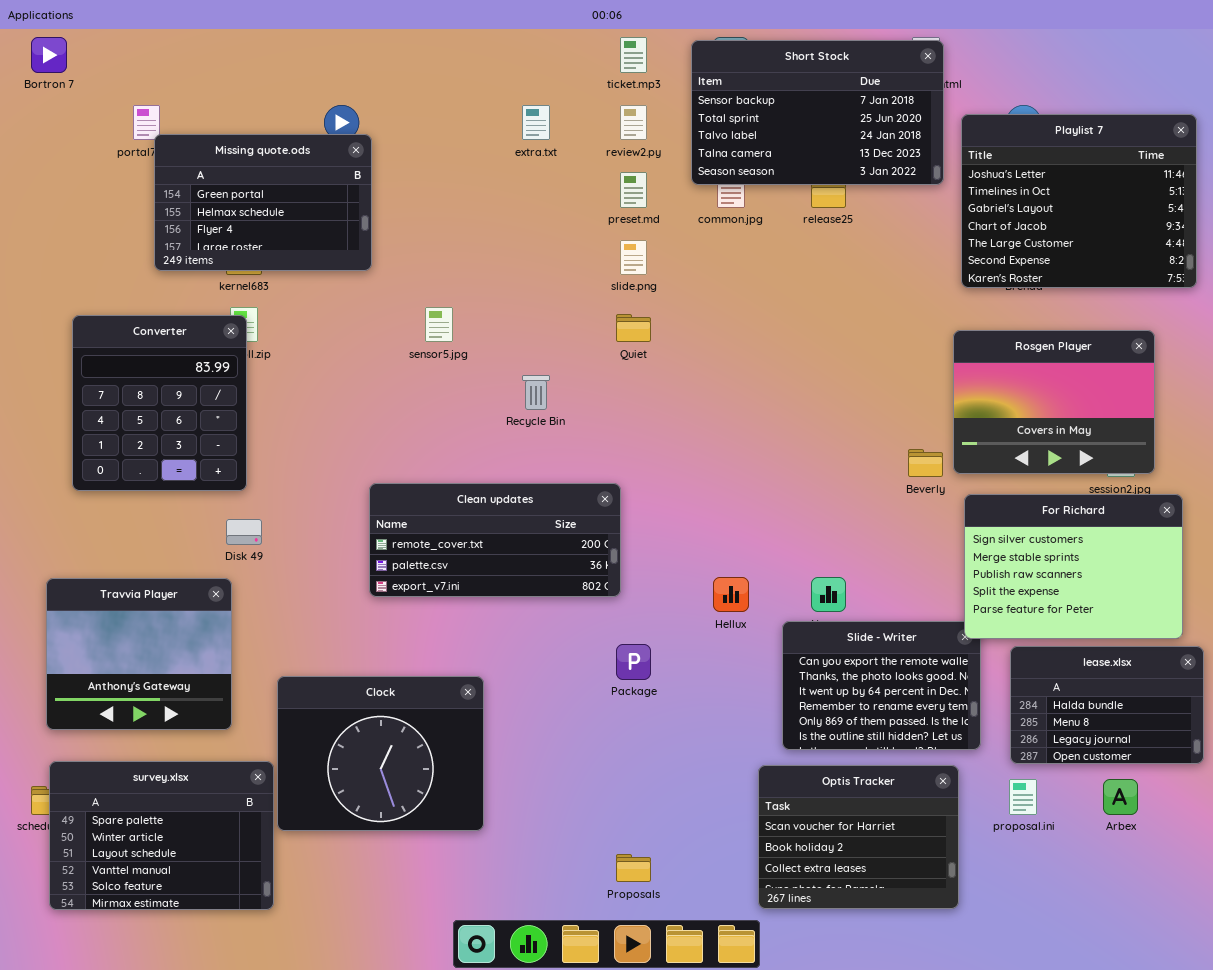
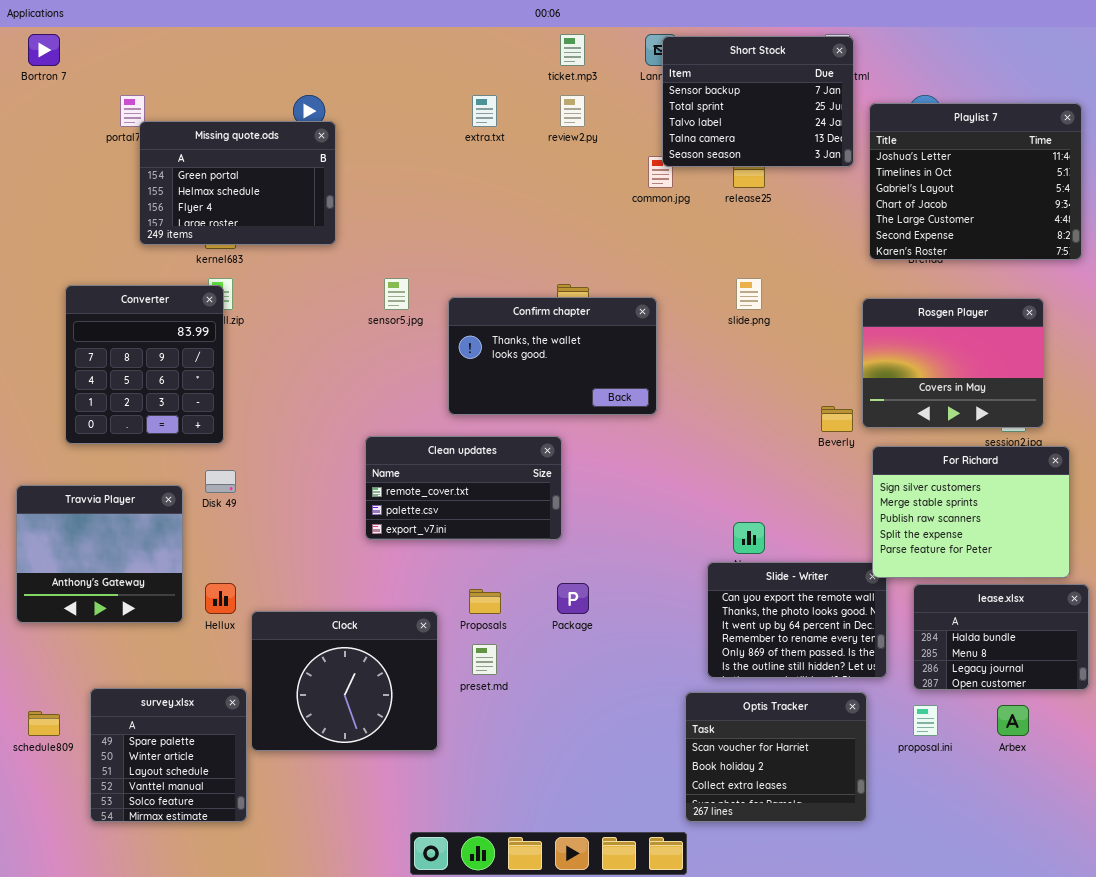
Short Stock: [691,40,944,185] -> [662,36,854,167], resized
preset.md: [620,172,647,208] -> [472,644,497,675], moved
slide.png: [620,240,647,275] -> [736,278,762,310], moved
Confirm chapter: none -> [448,297,657,415], opened
Clean updates: [369,483,621,597] -> [365,436,562,540], resized
Hellux: [713,577,749,612] -> [205,583,236,614], moved
Travvia Player: [46,578,232,730] -> [16,485,183,623], moved
survey.xlsx: [49,761,274,910] -> [90,688,247,822], resized
Proposals: [616,854,651,882] -> [469,589,501,614], moved

